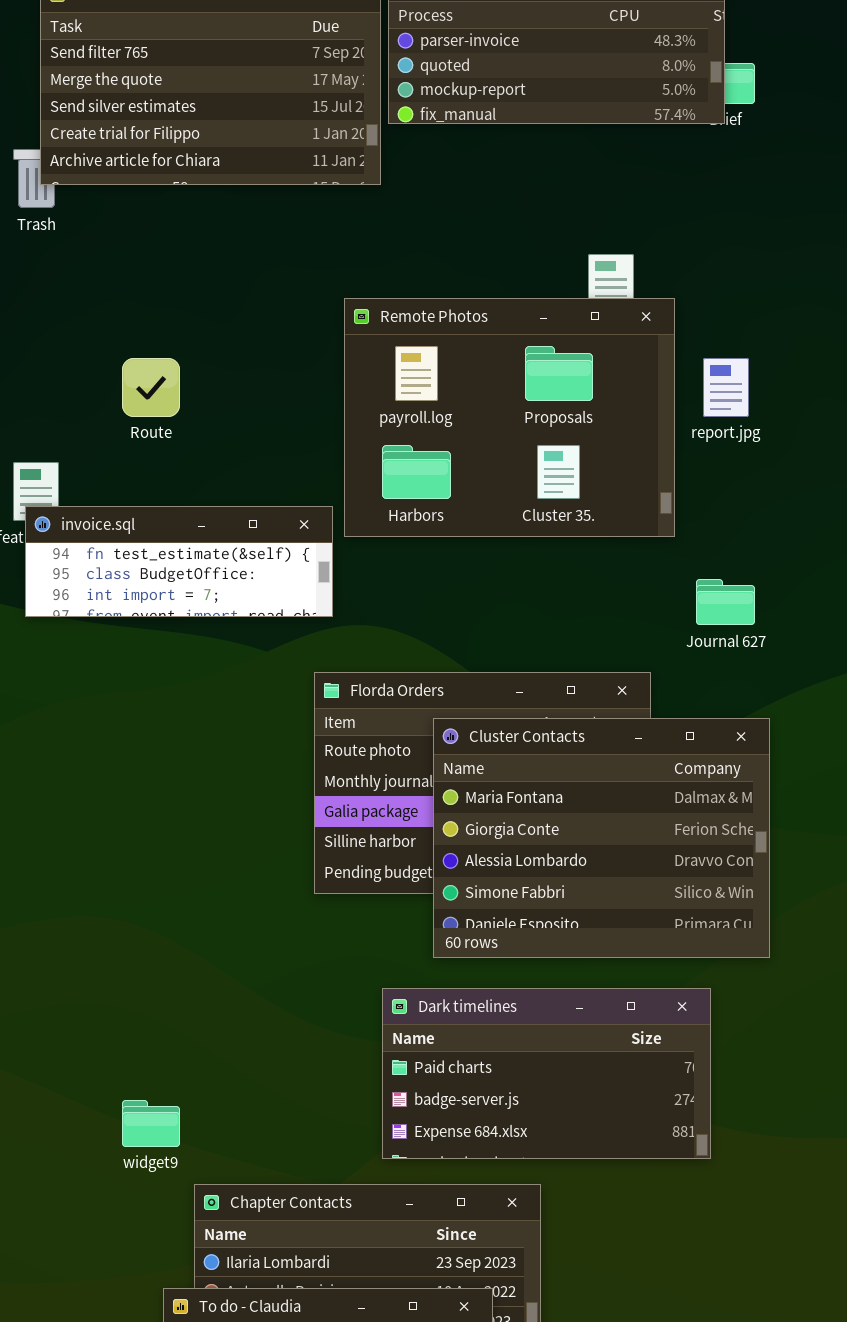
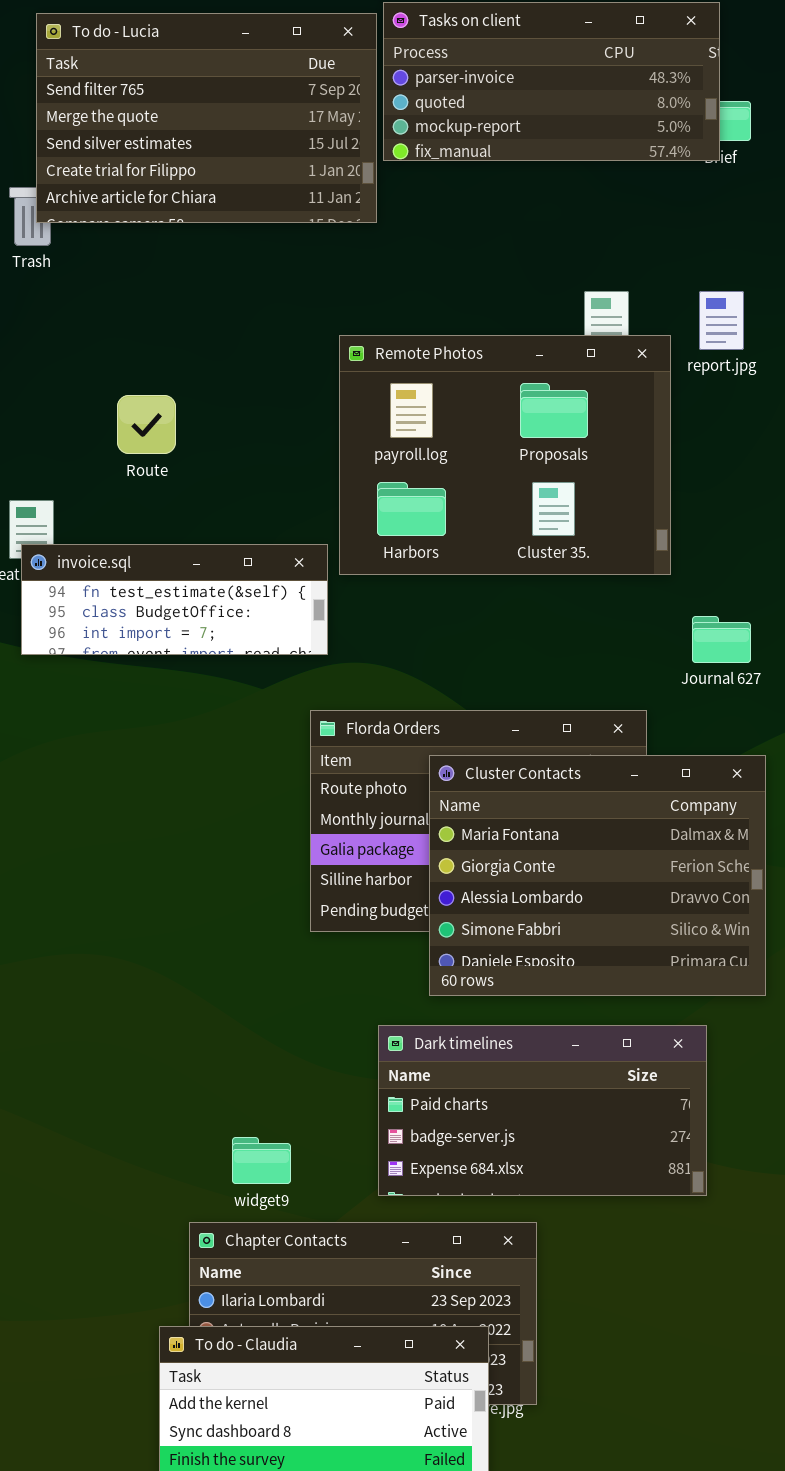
report.jpg: [703,358,749,417] -> [699,291,744,350], moved
widget9: [122,1100,180,1147] -> [232,1137,291,1184], moved

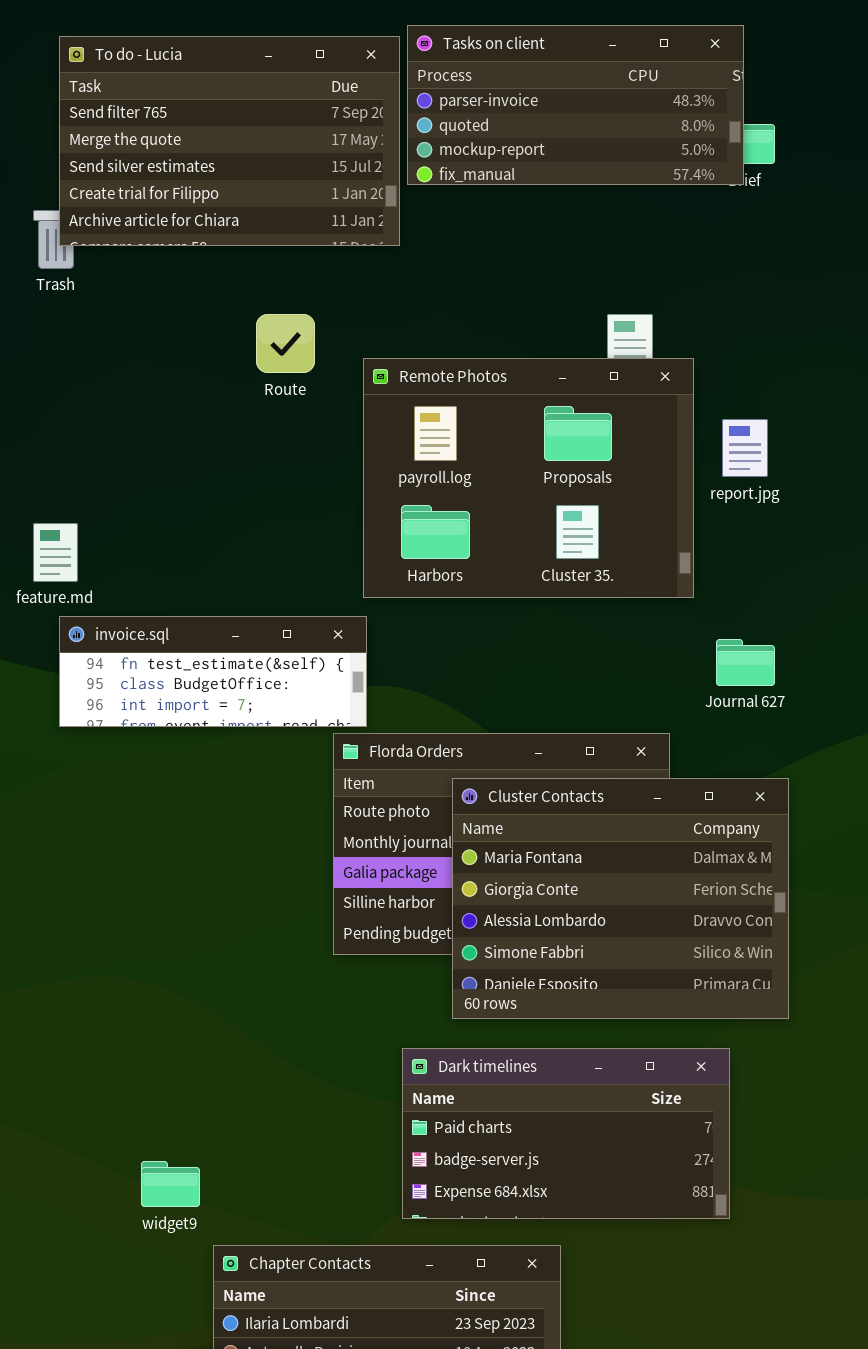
report.jpg: [699,291,744,350] -> [722,419,768,477], moved
Route: [117,395,176,454] -> [256,314,315,373], moved
invoice.sql: [21,544,328,655] -> [59,616,367,727], moved
widget9: [232,1137,291,1184] -> [141,1161,200,1207], moved

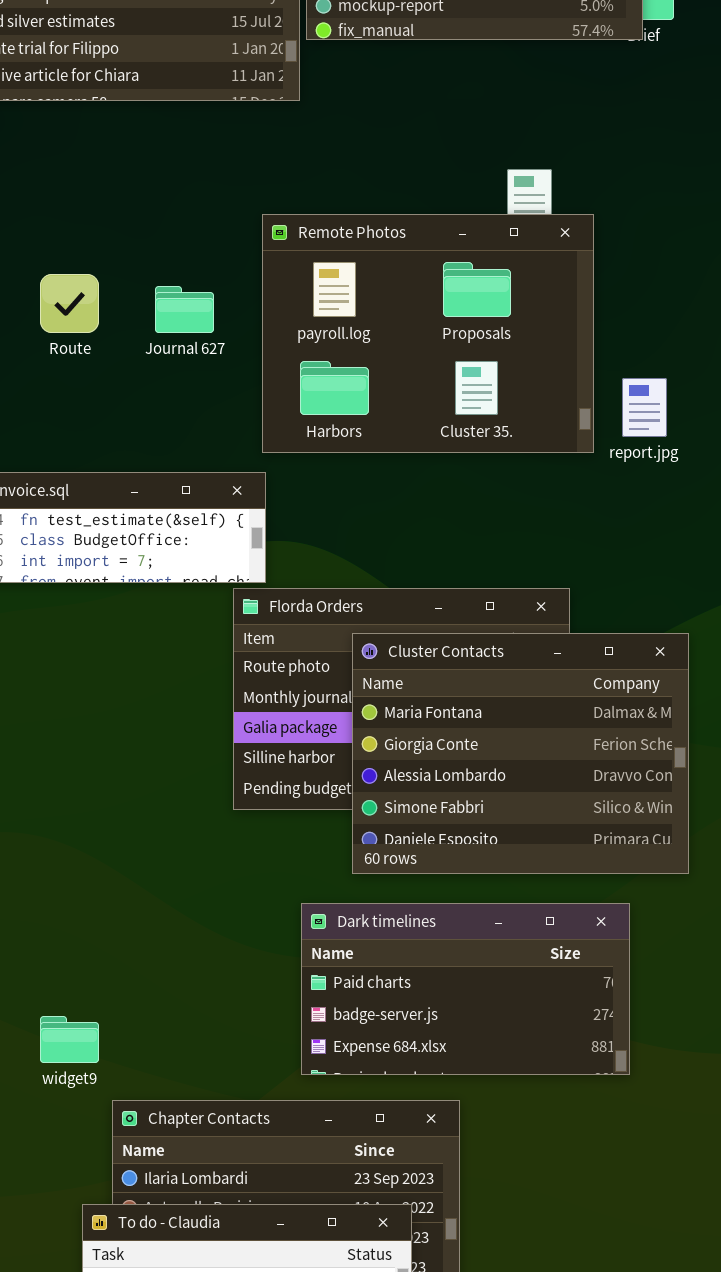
Route: [256,314,315,373] -> [40,274,99,333], moved
report.jpg: [722,419,768,477] -> [622,378,667,437], moved
Journal 627: [716,639,775,686] -> [155,286,214,333], moved

